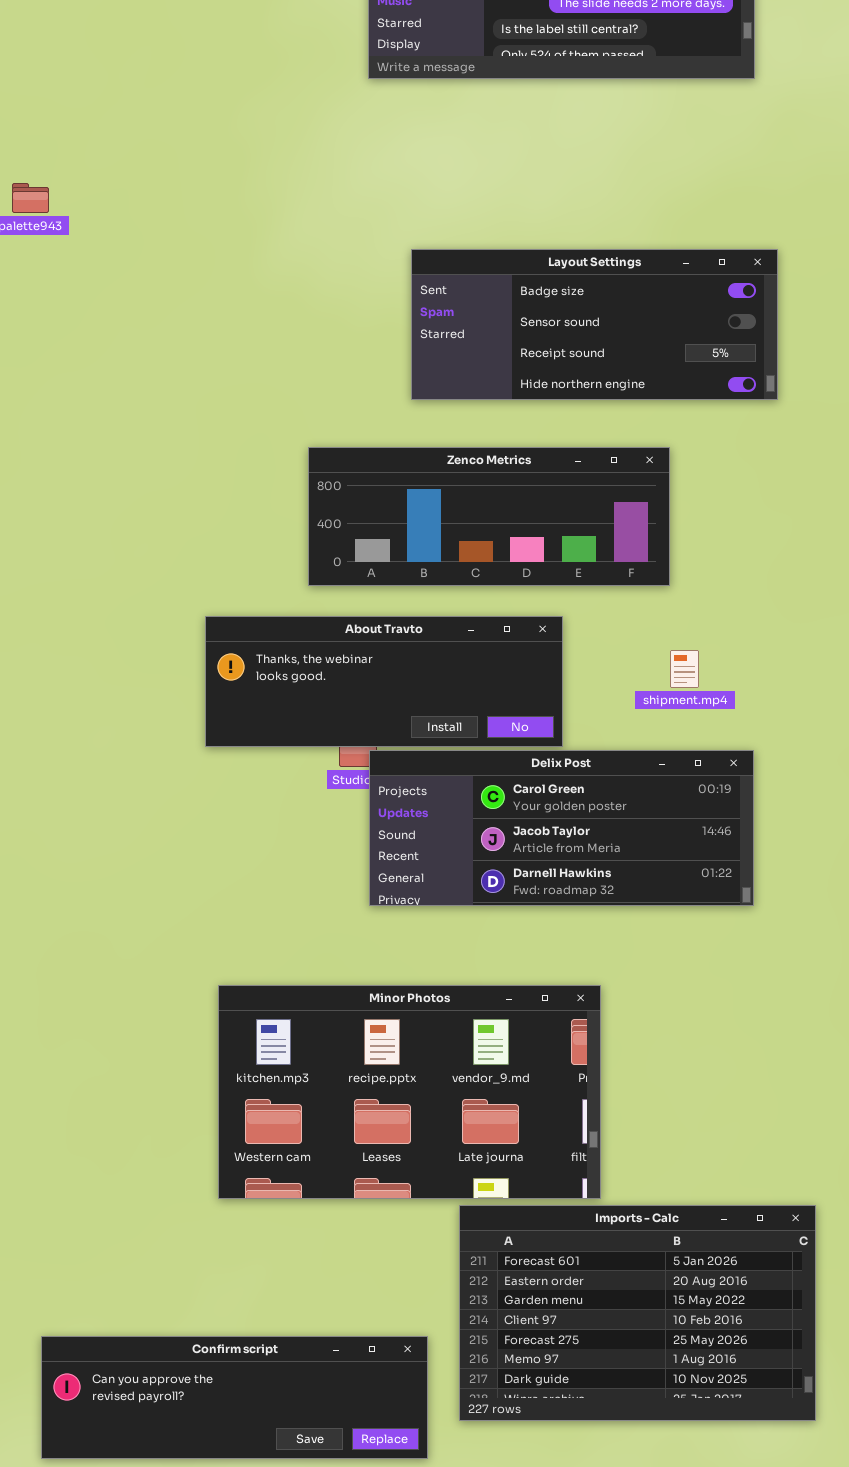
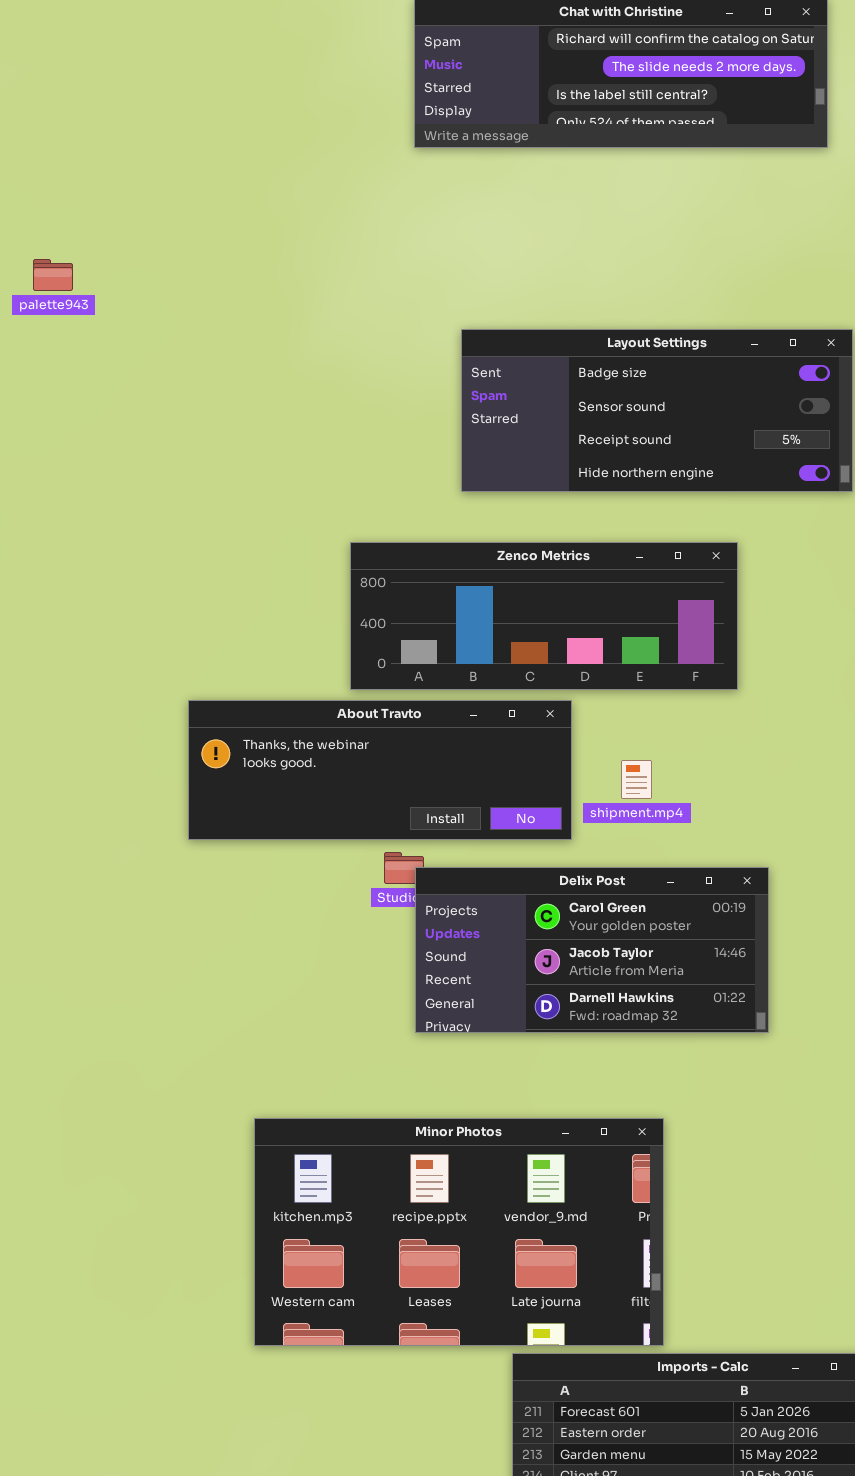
About Travto: [205,616,563,747] -> [188,700,572,840], moved
shipment.mp4: [670,650,699,688] -> [621,760,652,799], moved
Delix Post: [369,750,754,906] -> [415,867,769,1033], resized

